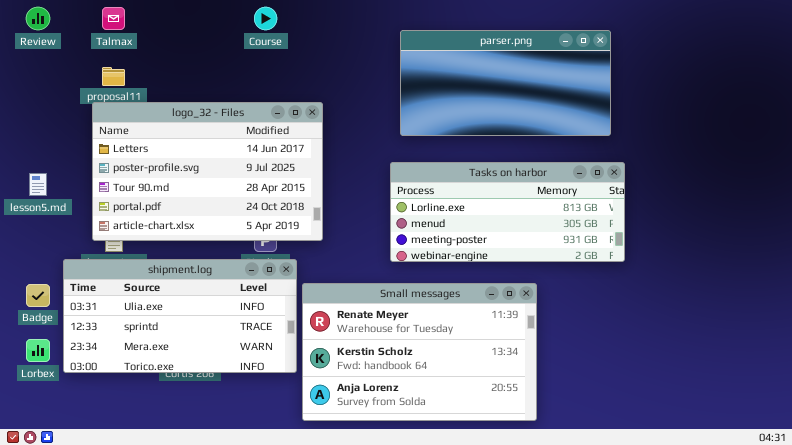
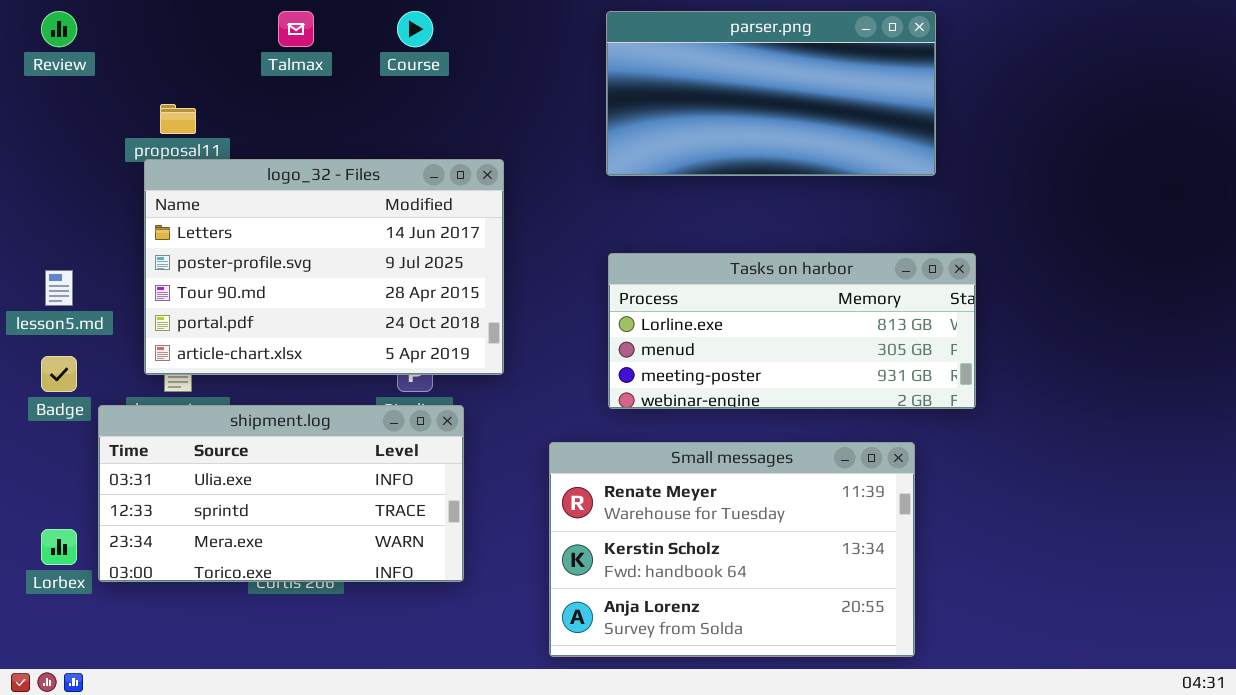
Talmax: [102,7,125,30] -> [278,11,314,47], moved
parser.png: [400,30,611,136] -> [606,11,936,176], moved
Small messages: [302,283,537,421] -> [549,442,915,657], moved
Badge: [26,284,50,307] -> [41,356,77,392], moved

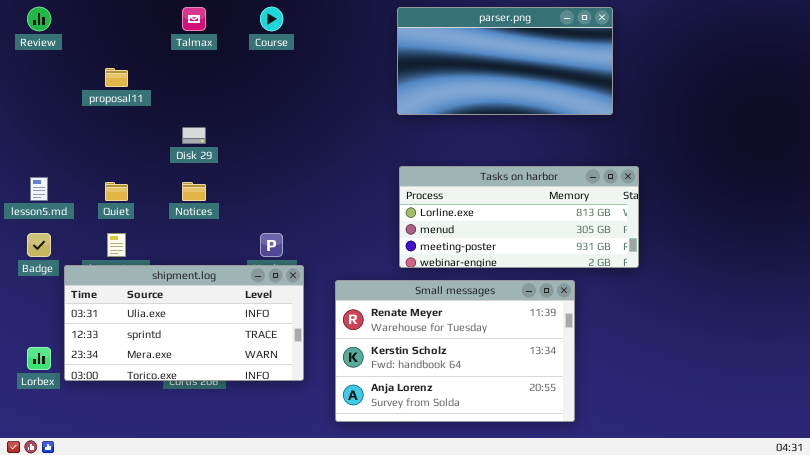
logo_32 - Files: [144,159,504,375] -> none, closed
Small messages: [549,442,915,657] -> [335,280,575,422], moved

